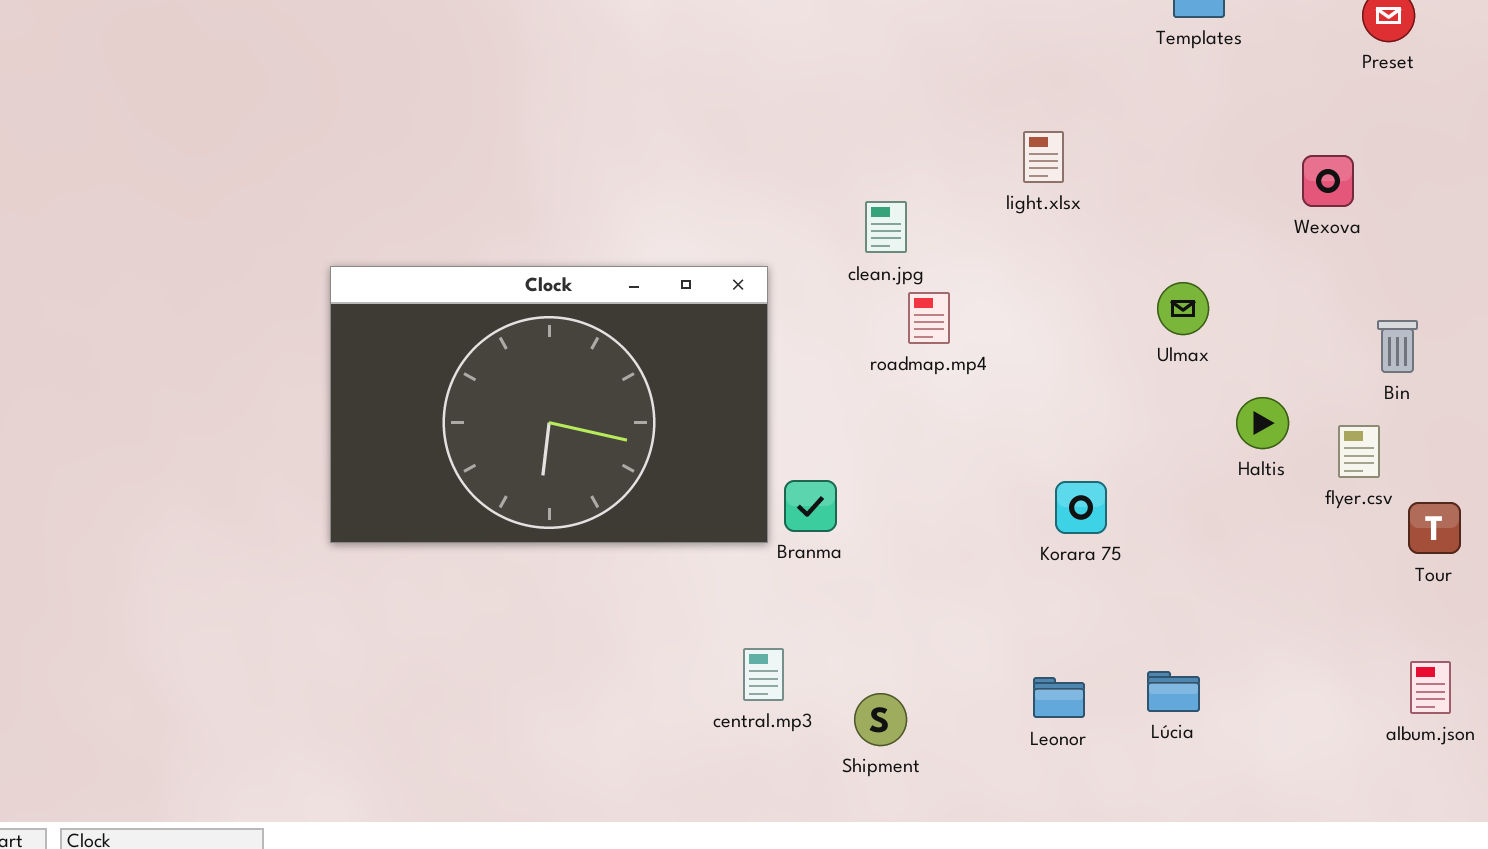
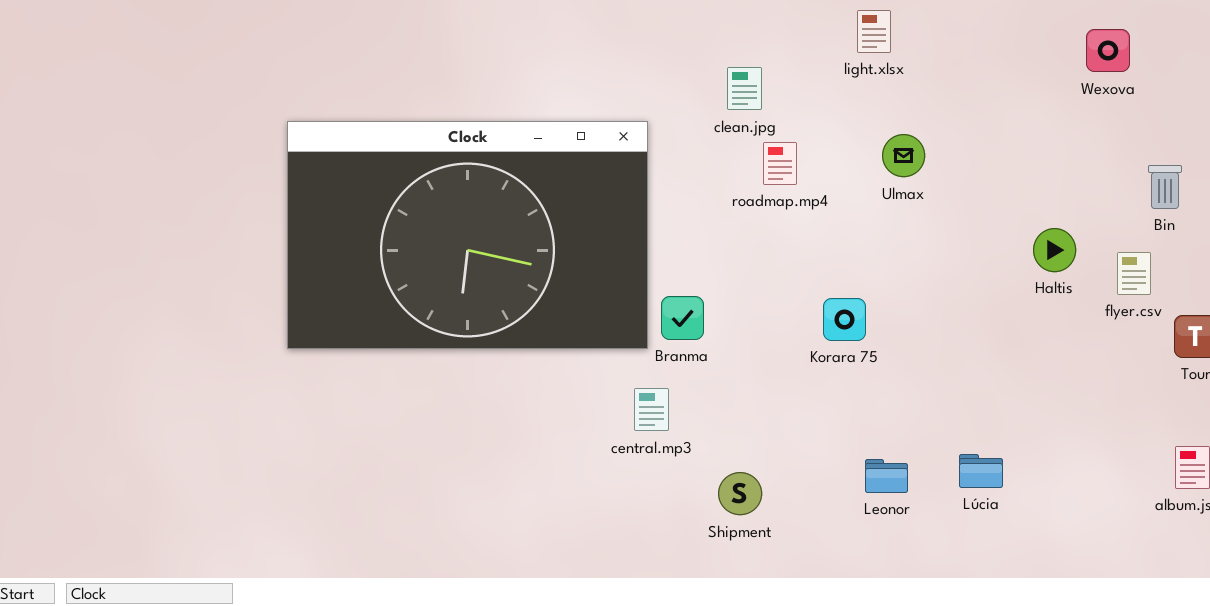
Ulmax: [1157,282,1209,335] -> [882,134,925,177], moved
Korara 75: [1055,481,1107,534] -> [823,298,866,341], moved
central.mp3: [743,648,784,701] -> [634,388,669,431], moved

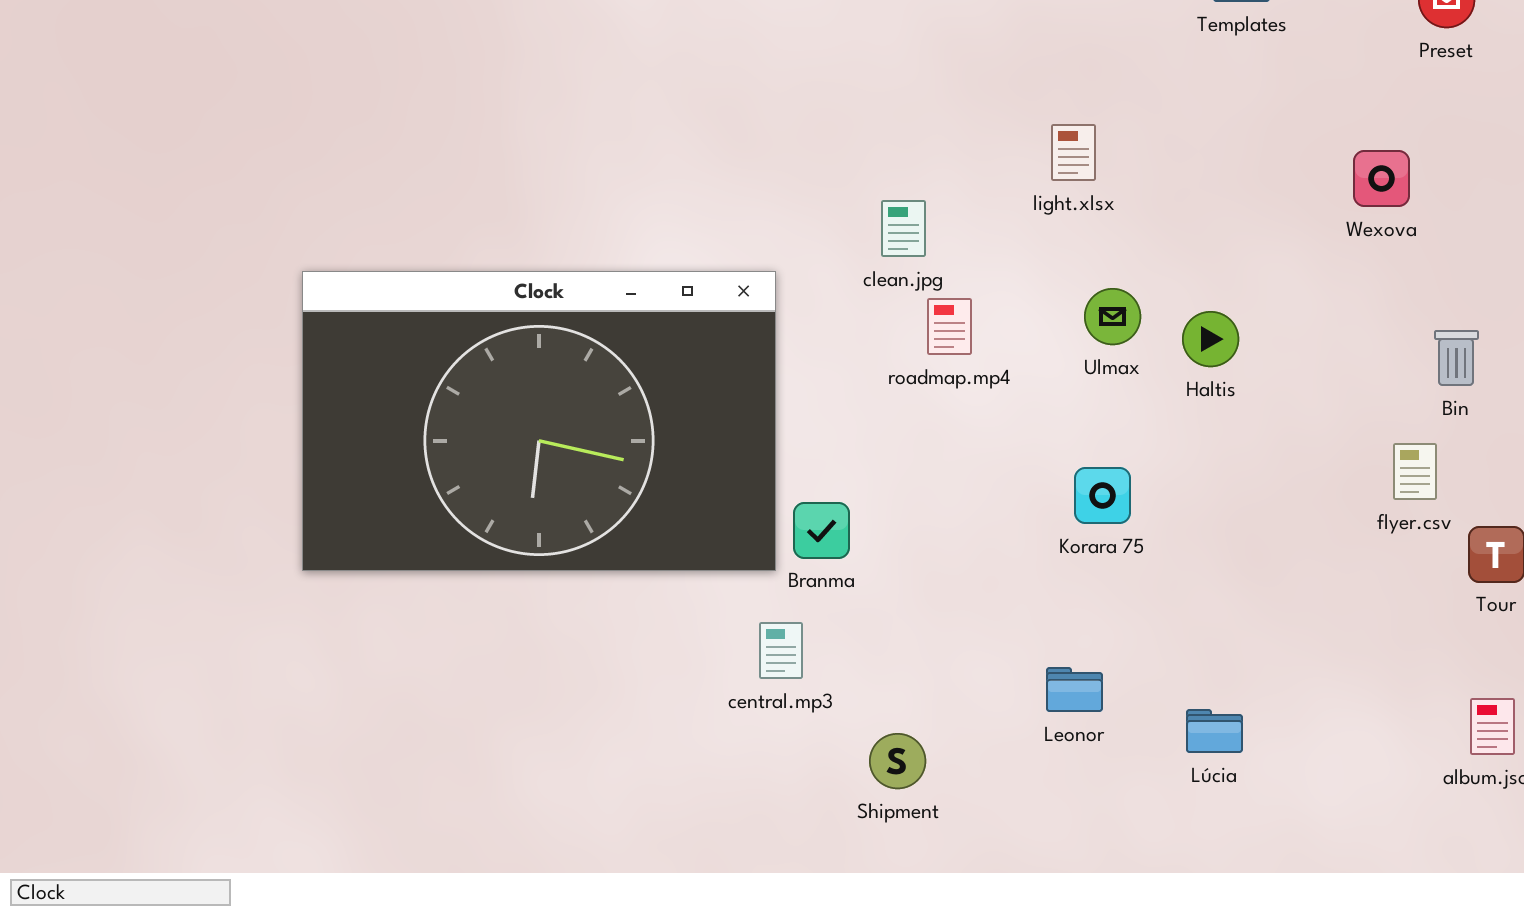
Haltis: [1033,228,1076,272] -> [1182,311,1239,367], moved
Korara 75: [823,298,866,341] -> [1074,467,1131,524], moved
Leonor: [865,459,908,493] -> [1046,667,1103,712], moved

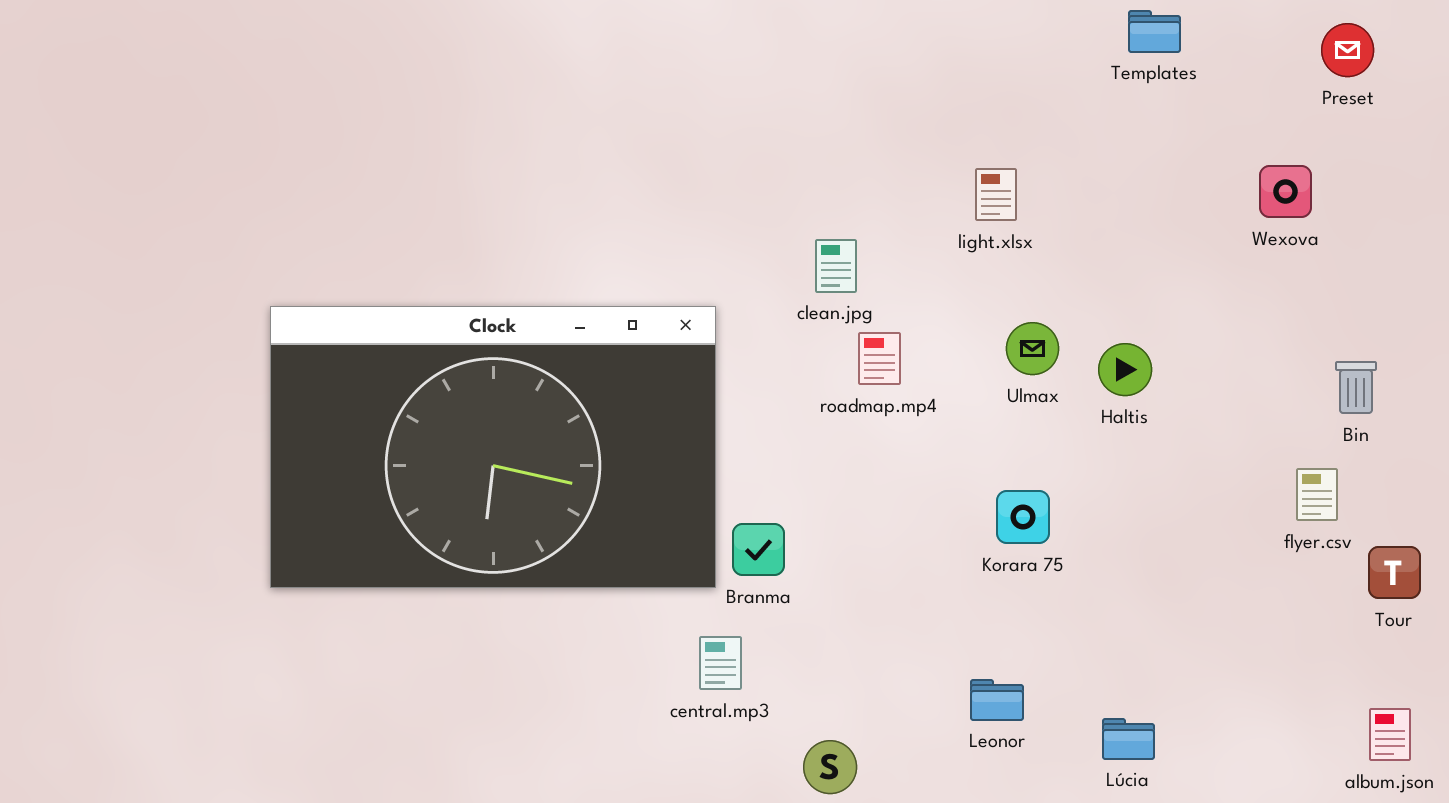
Wexova: [1353,150,1410,207] -> [1259,165,1312,218], moved

